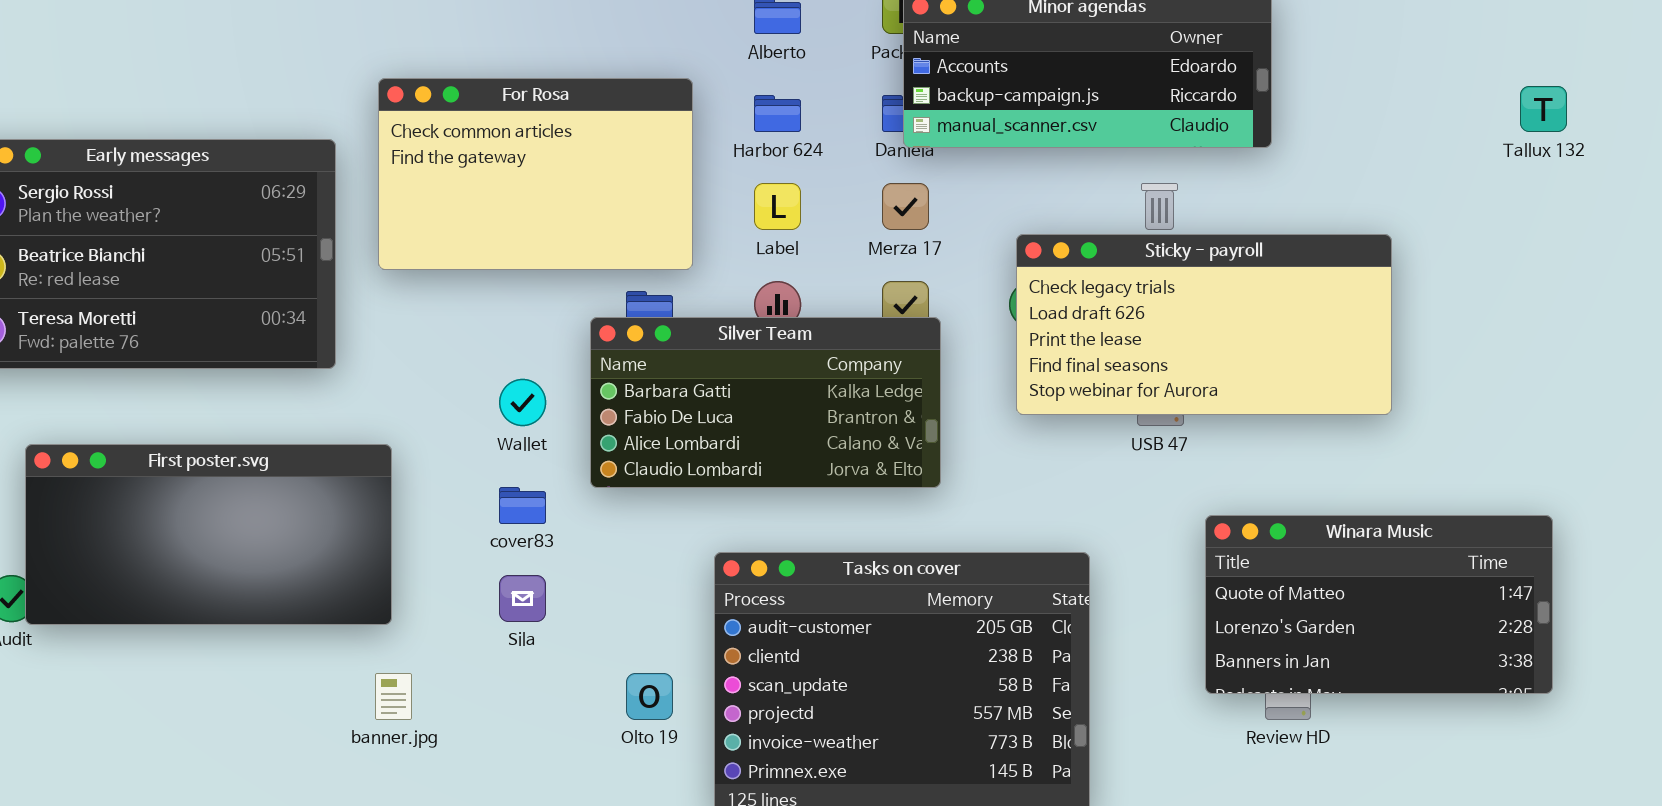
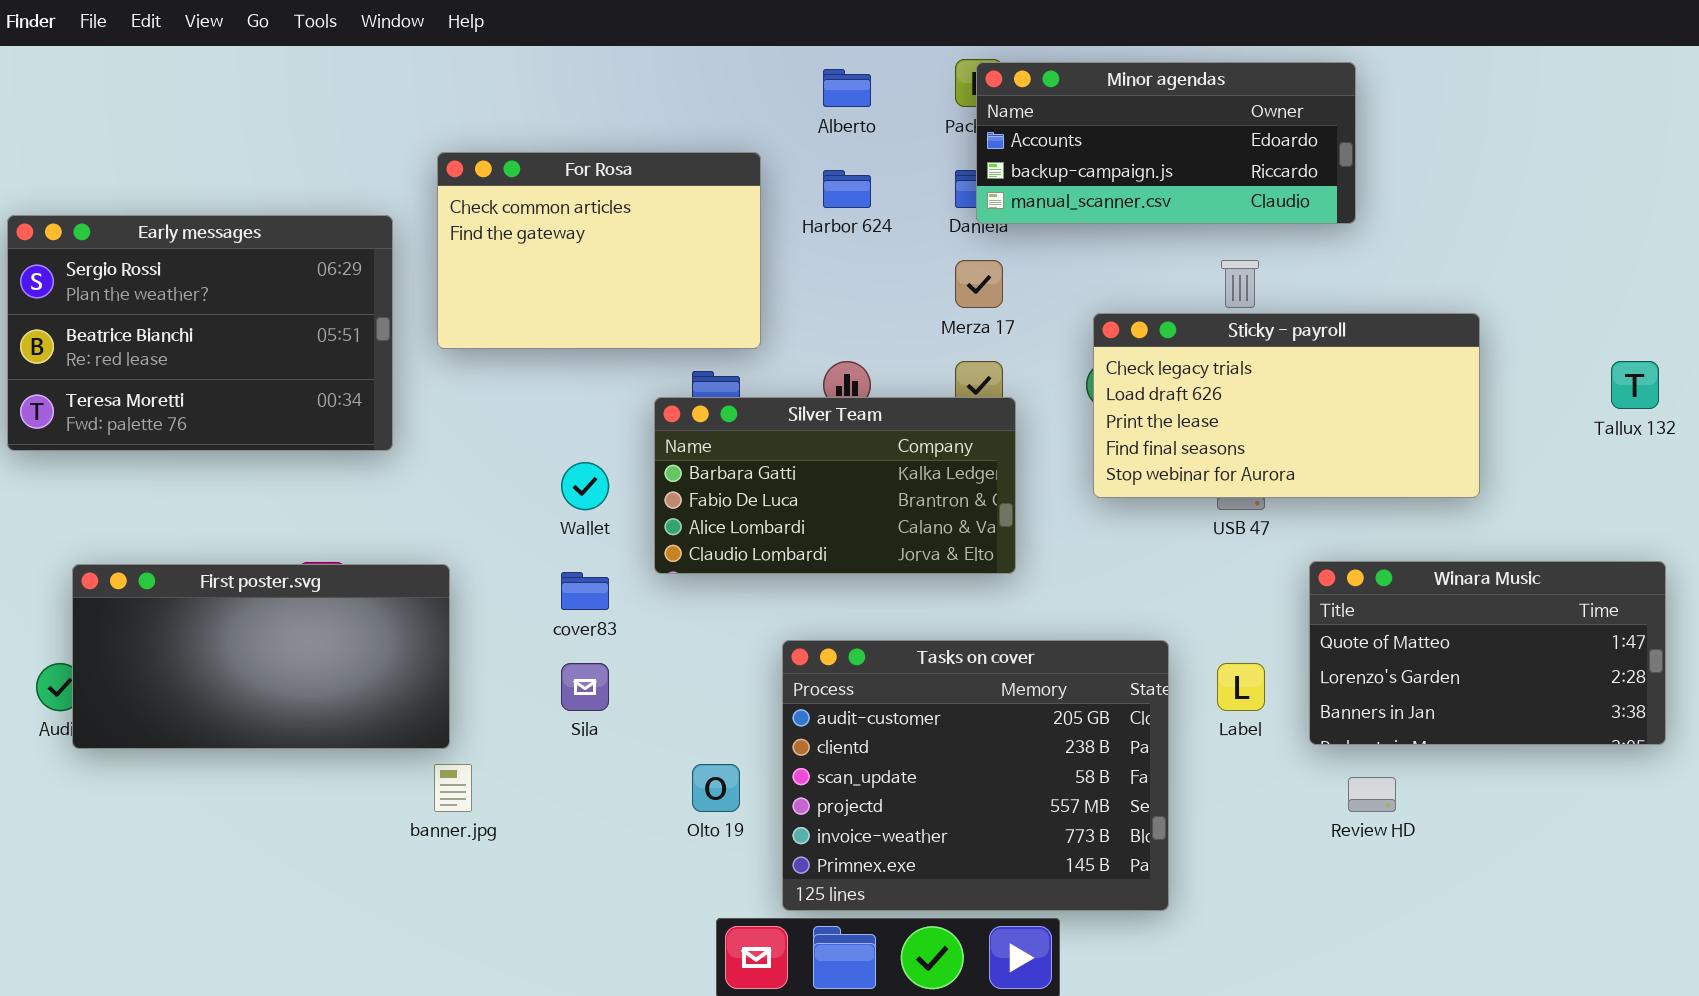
Tallux 132: [1520,86,1567,132] -> [1611,361,1659,409], moved
Label: [754,183,801,230] -> [1217,663,1265,711], moved
First poster.svg: [25,444,392,625] -> [72,564,450,749], moved
Winara Music: [1205,515,1553,694] -> [1309,561,1666,745], moved

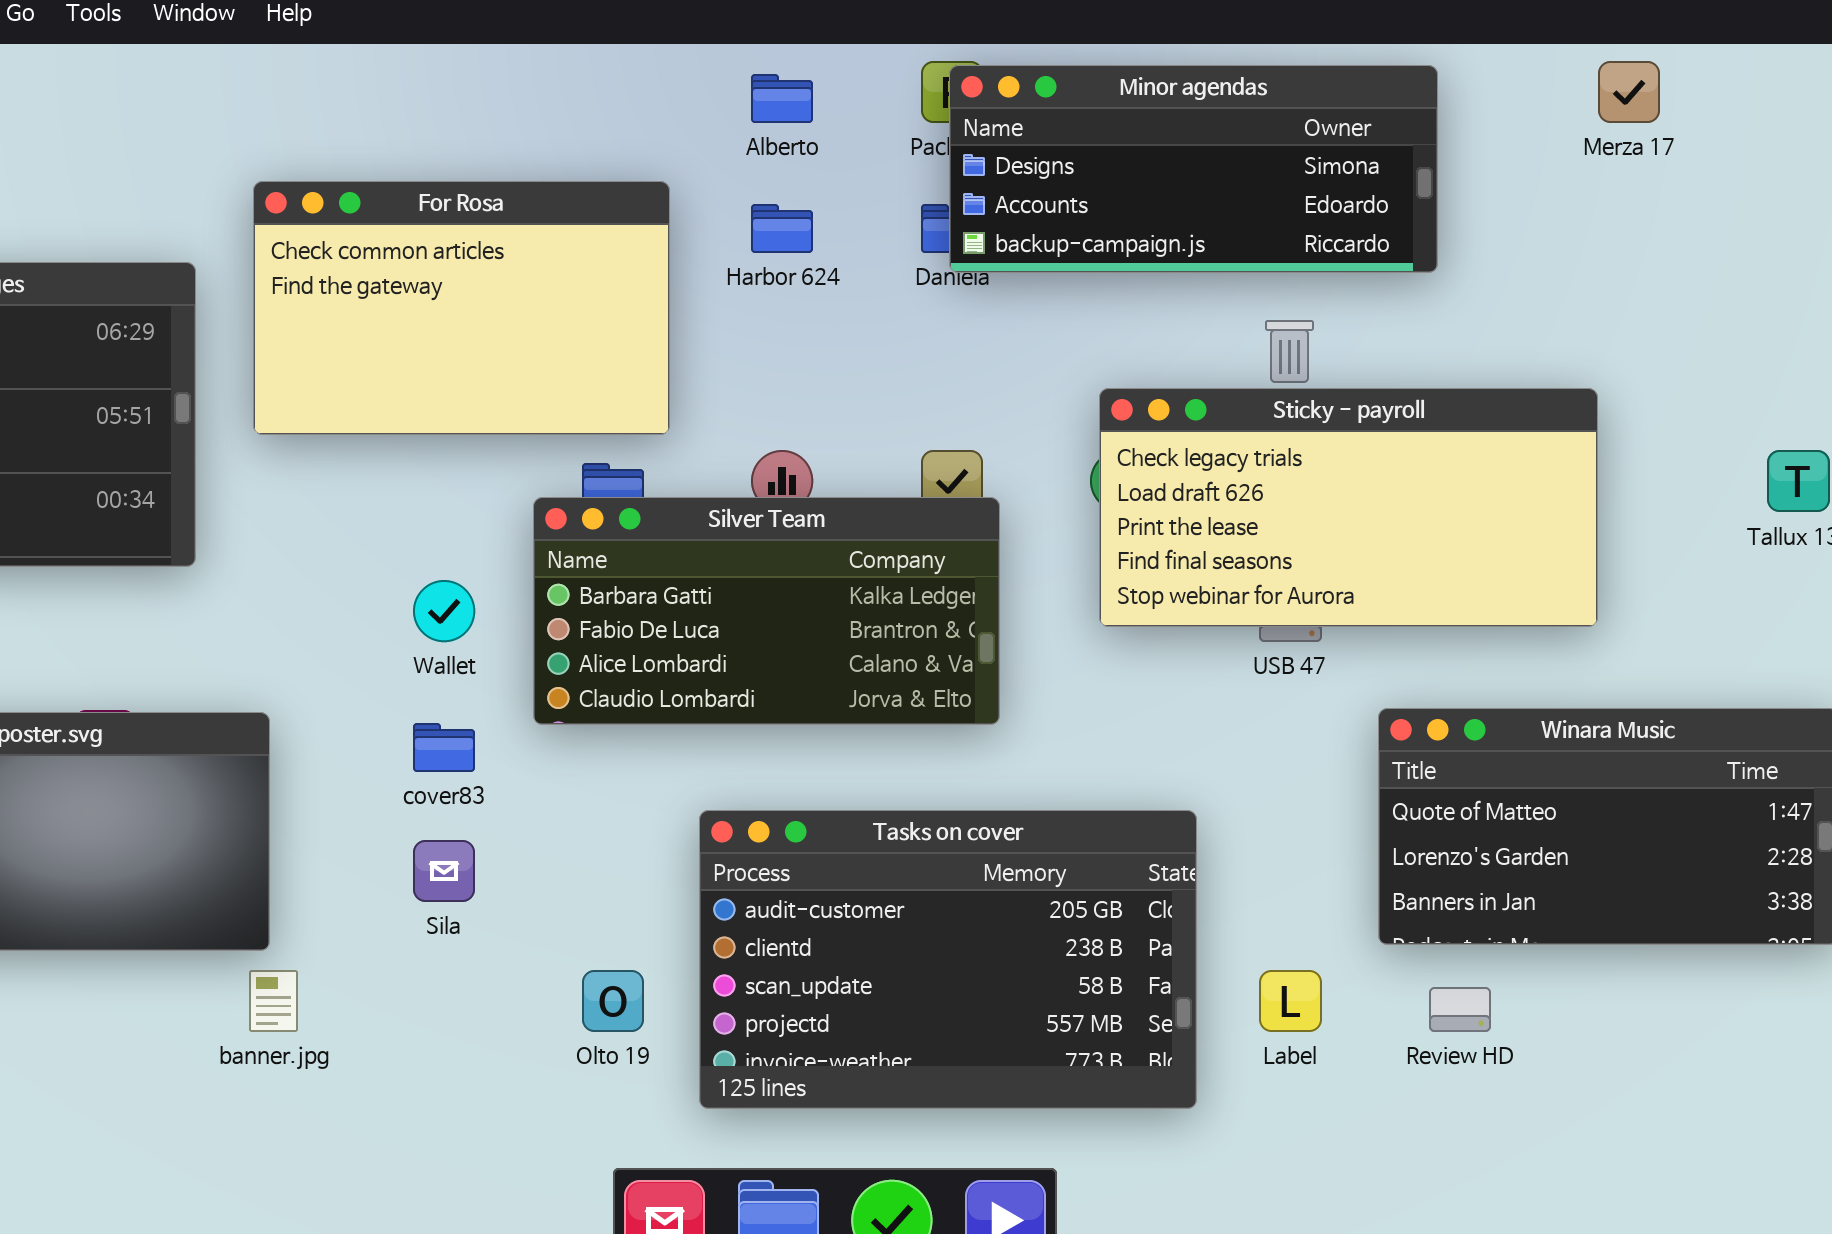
Minor agendas: [976,62,1356,224] -> [949,65,1438,273], scrolled up 1 row
Merza 17: [955,260,1003,308] -> [1598,61,1660,123], moved
Tasks on cover: [782,640,1169,911] -> [699,810,1197,1109], resized
Label: [1217,663,1265,711] -> [1259,970,1322,1032], moved

